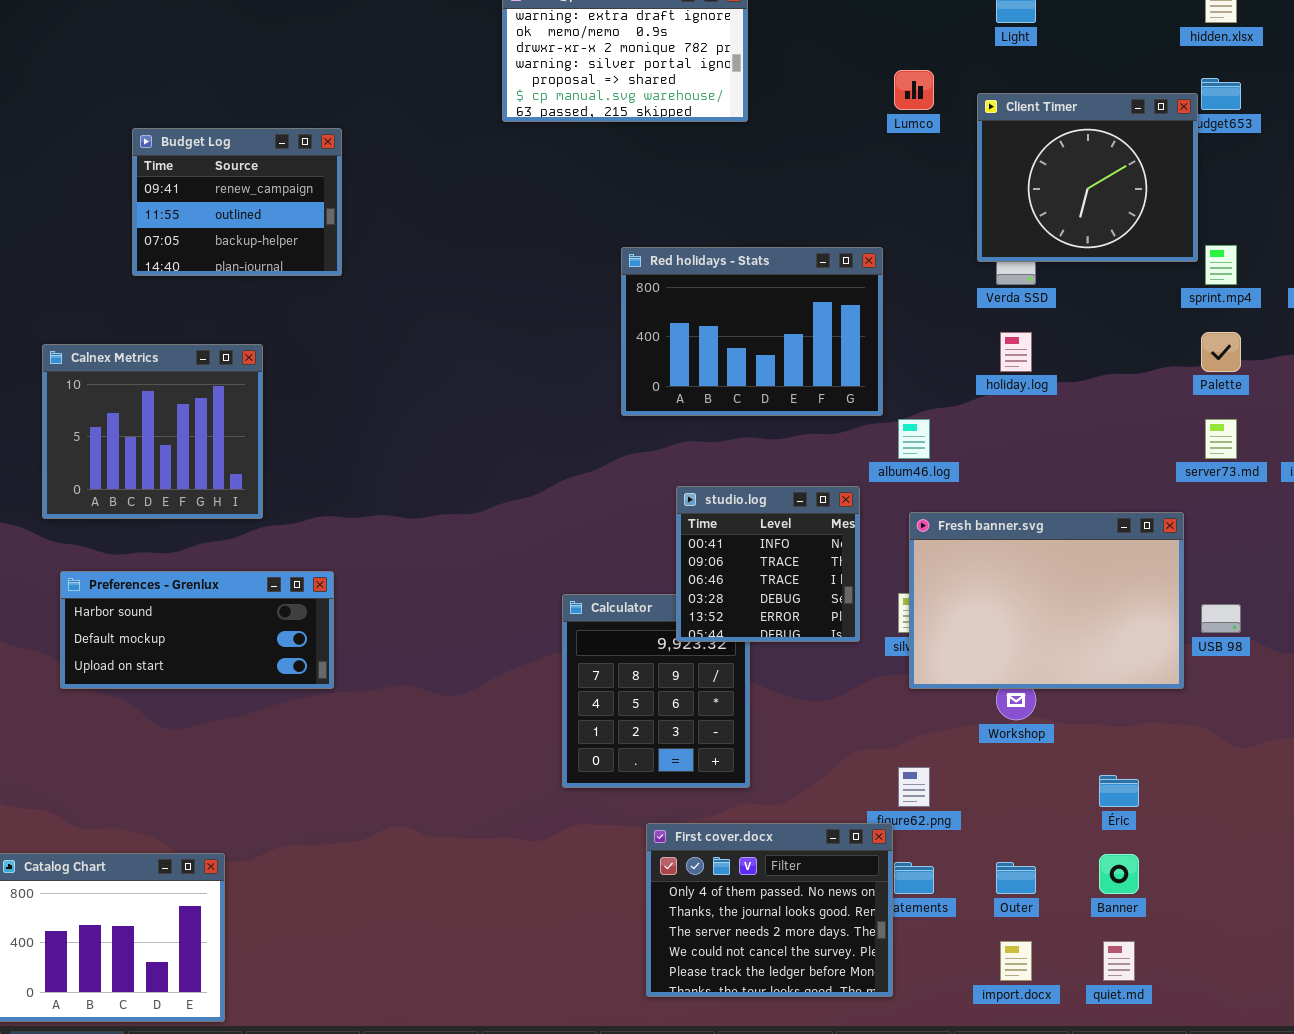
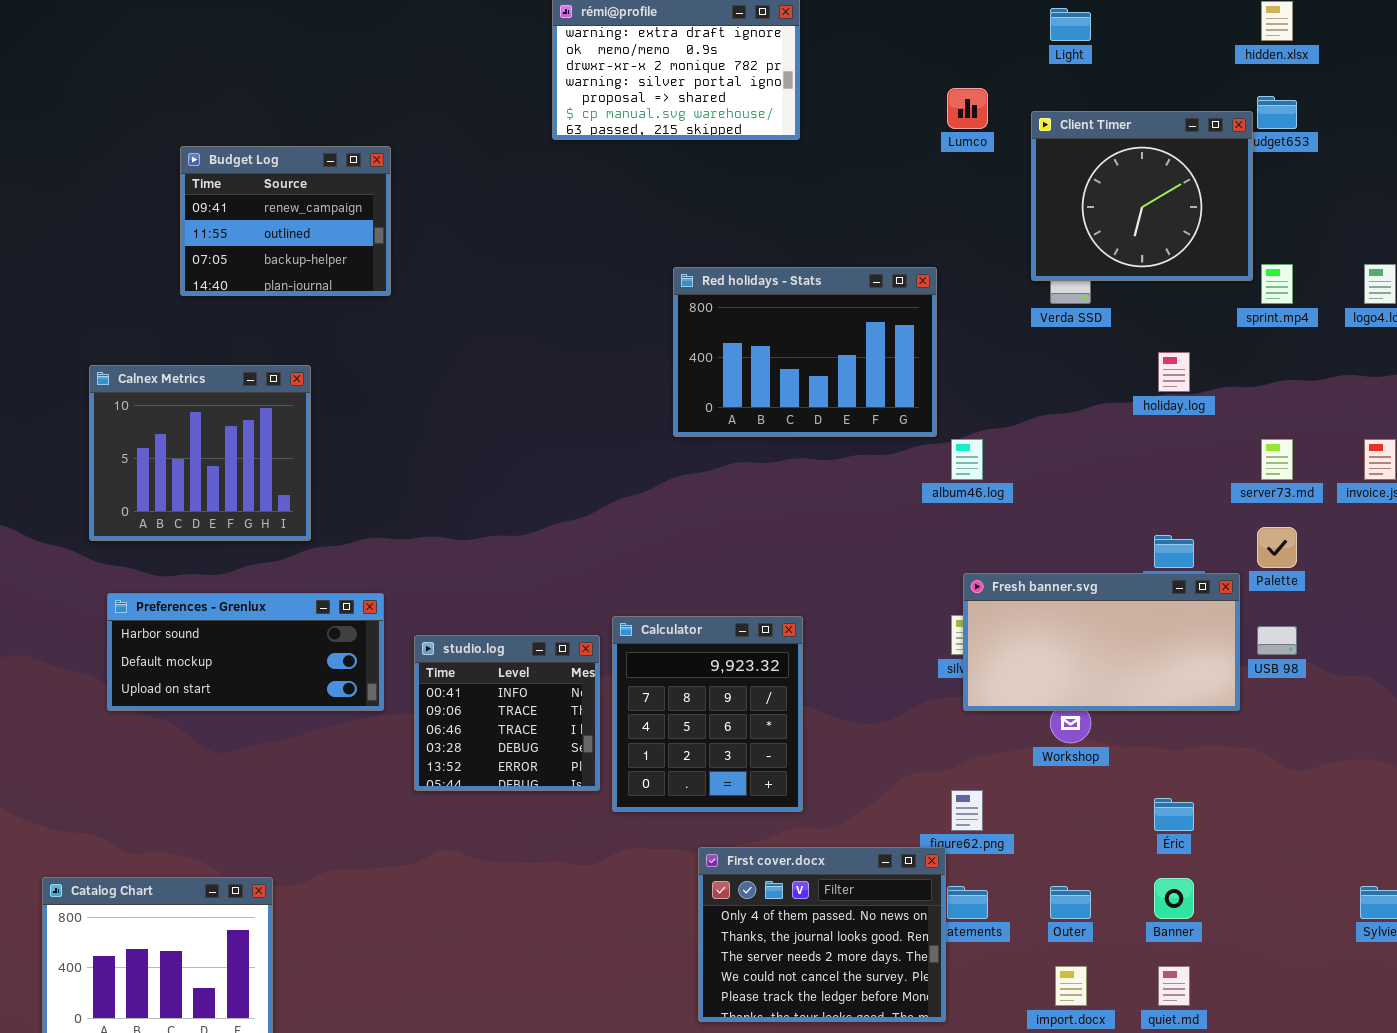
holiday.log: [1000,332,1032,372] -> [1158,352,1190,392], moved
Palette: [1201,332,1241,372] -> [1257,527,1297,568], moved
studio.log: [676,486,860,642] -> [414,635,600,791], moved
Fresh banner.svg: [909,512,1184,689] -> [963,573,1240,711], resized

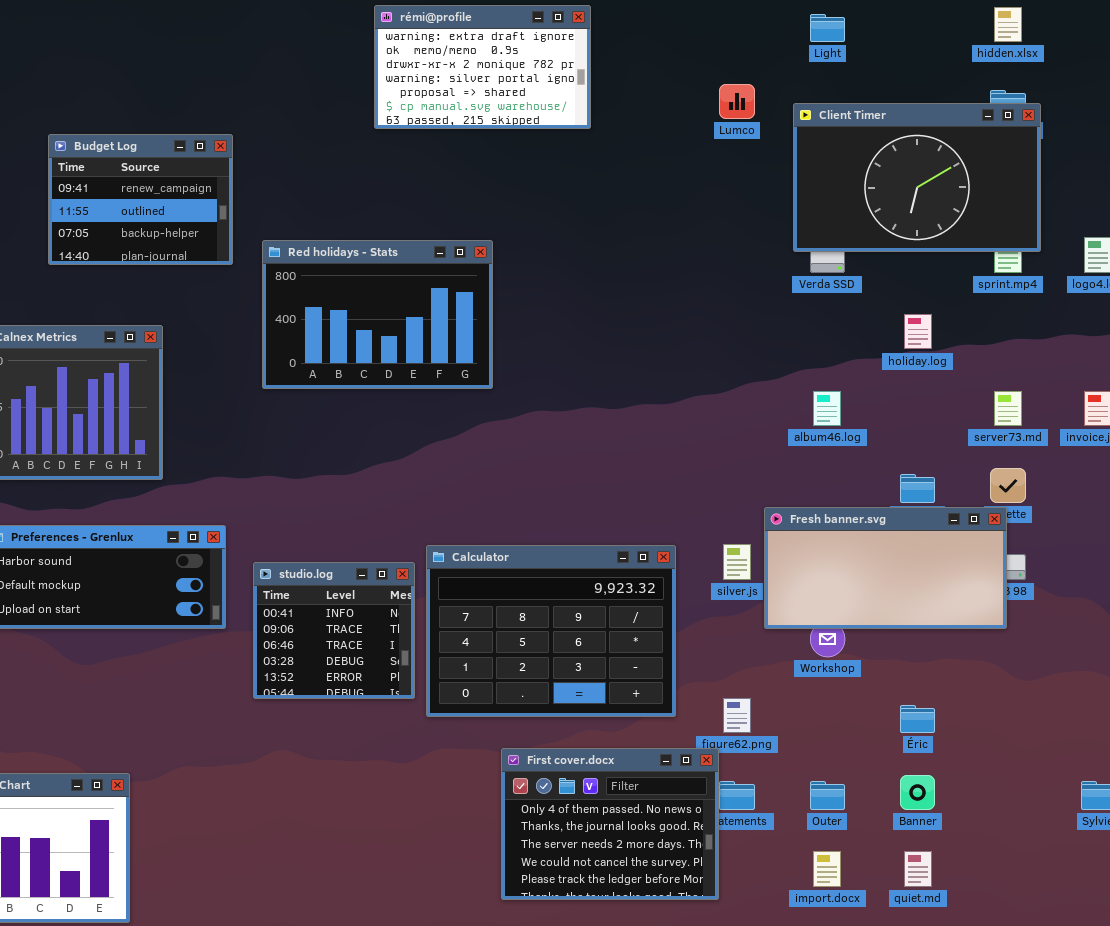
Client Timer: [1031,111,1253,281] -> [793,103,1041,252], resized
Red holidays - Stats: [673,267,937,437] -> [262,240,493,389], moved
album46.log: [951,439,983,480] -> [813,391,841,426], moved
Fresh banner.svg: [963,573,1240,711] -> [764,507,1007,629], moved
Calculator: [612,616,803,812] -> [426,545,676,717], resized

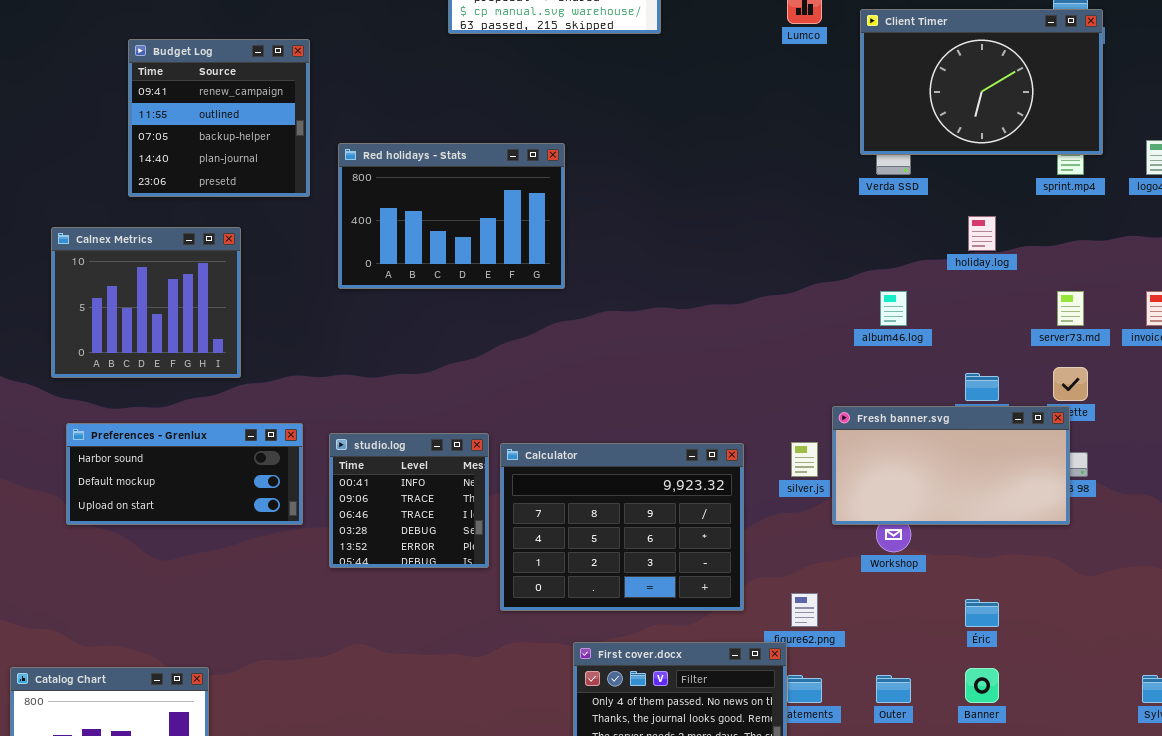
Budget Log: [48,134,233,265] -> [128,39,310,197], resized
studio.log: [253,562,415,699] -> [329,433,489,568], moved

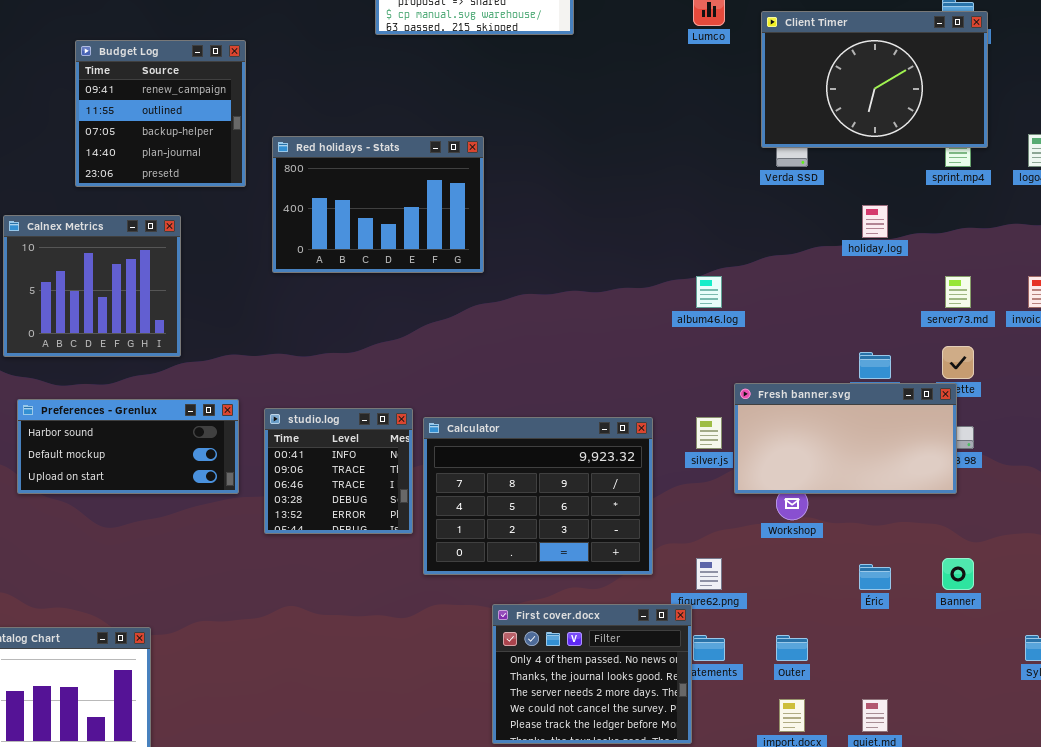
album46.log: [880,291,907,326] -> [696,276,722,308], moved
Banner: [965,668,999,703] -> [942,558,974,590], moved

